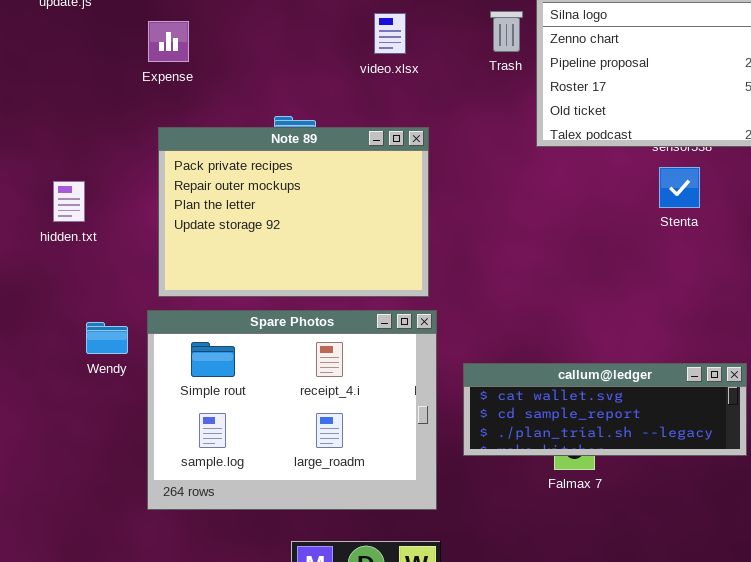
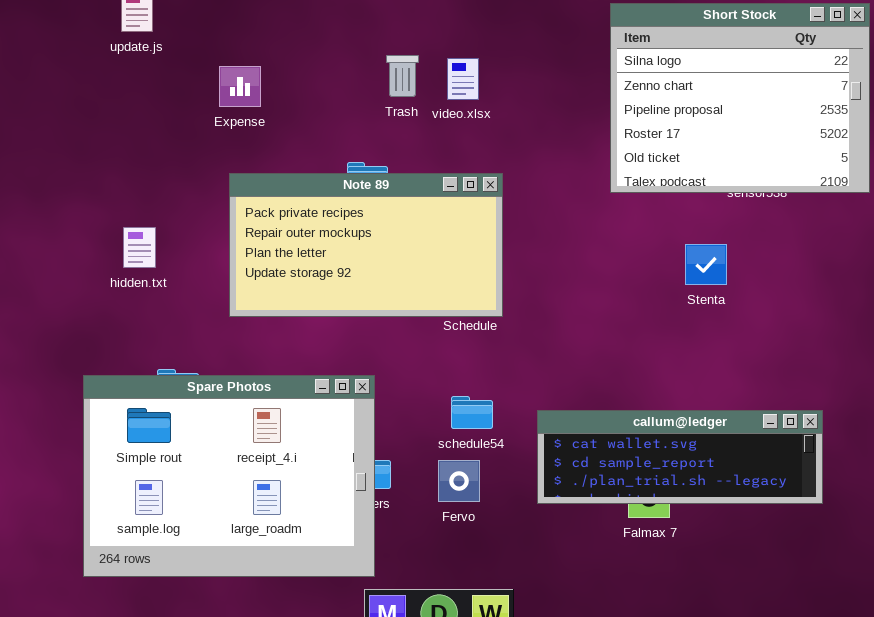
Trash: [490,11,523,52] -> [386,55,419,97], moved
Note 89: [158,127,429,297] -> [229,173,503,317], resized
Stenta: [659,167,700,208] -> [685,244,727,285], moved
Spare Photos: [147,310,437,510] -> [83,375,375,577], moved

